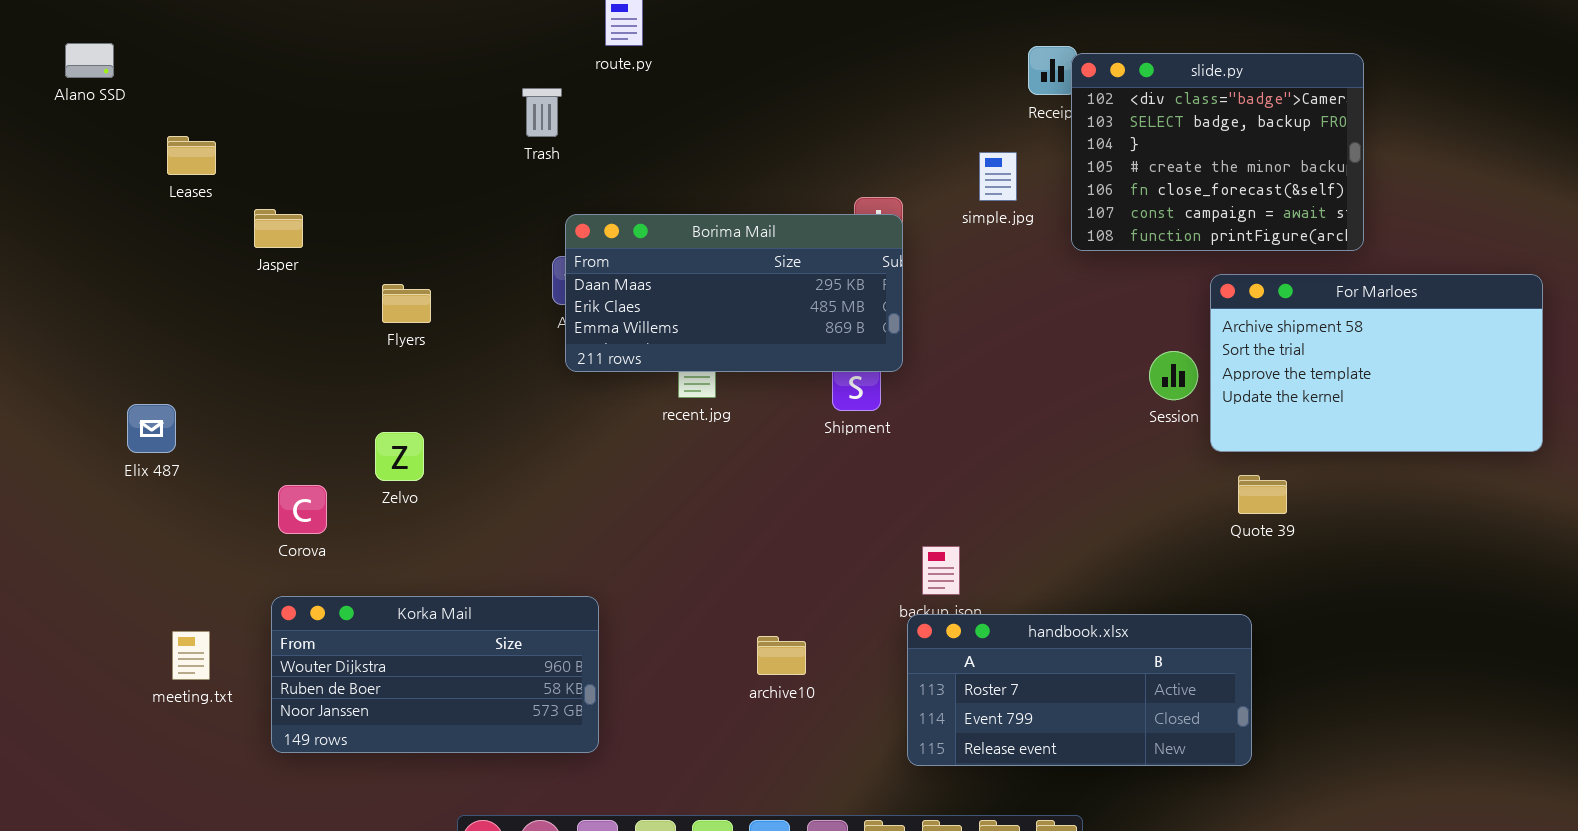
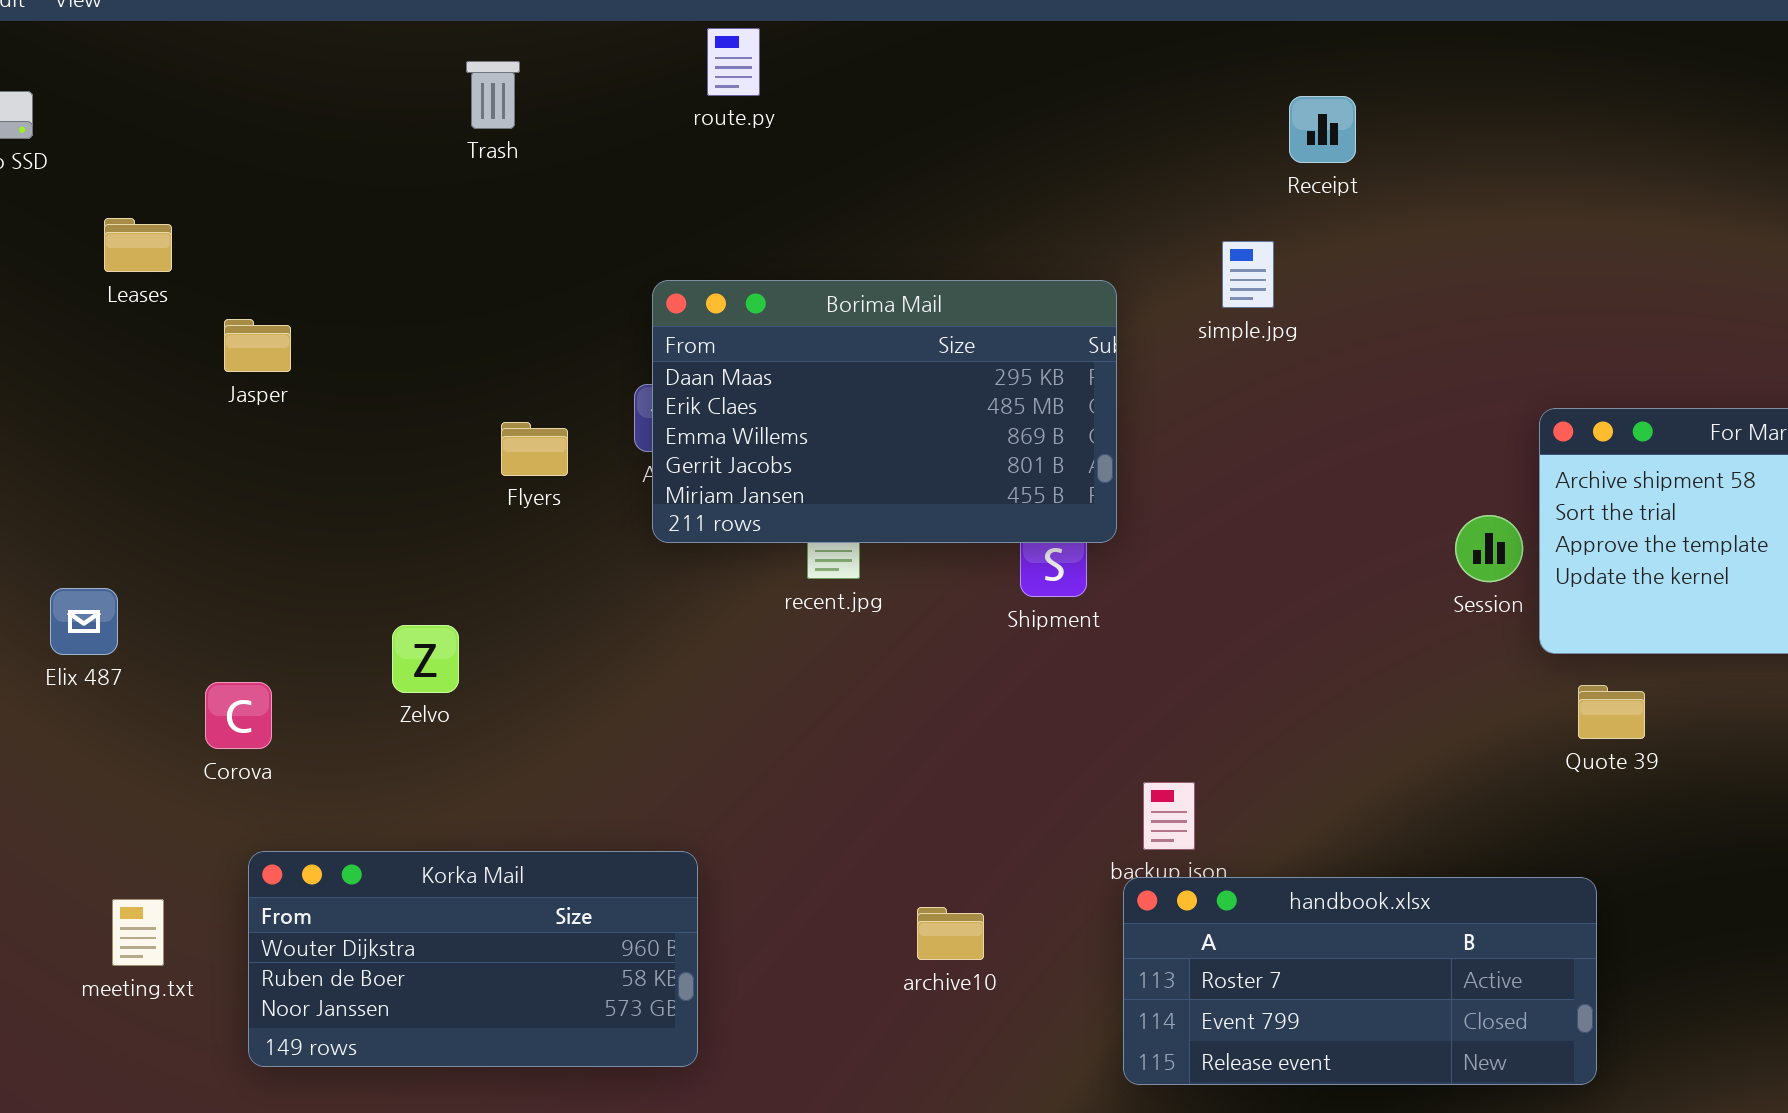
slide.py: [1071,53,1364,251] -> none, closed
Trash: [522,88,562,137] -> [466,61,520,129], moved
Borima Mail: [565,214,903,372] -> [652,280,1117,543], resized
Flyers: [382,284,431,323] -> [501,422,568,476], moved
Corova: [278,485,327,534] -> [205,682,272,749], moved

